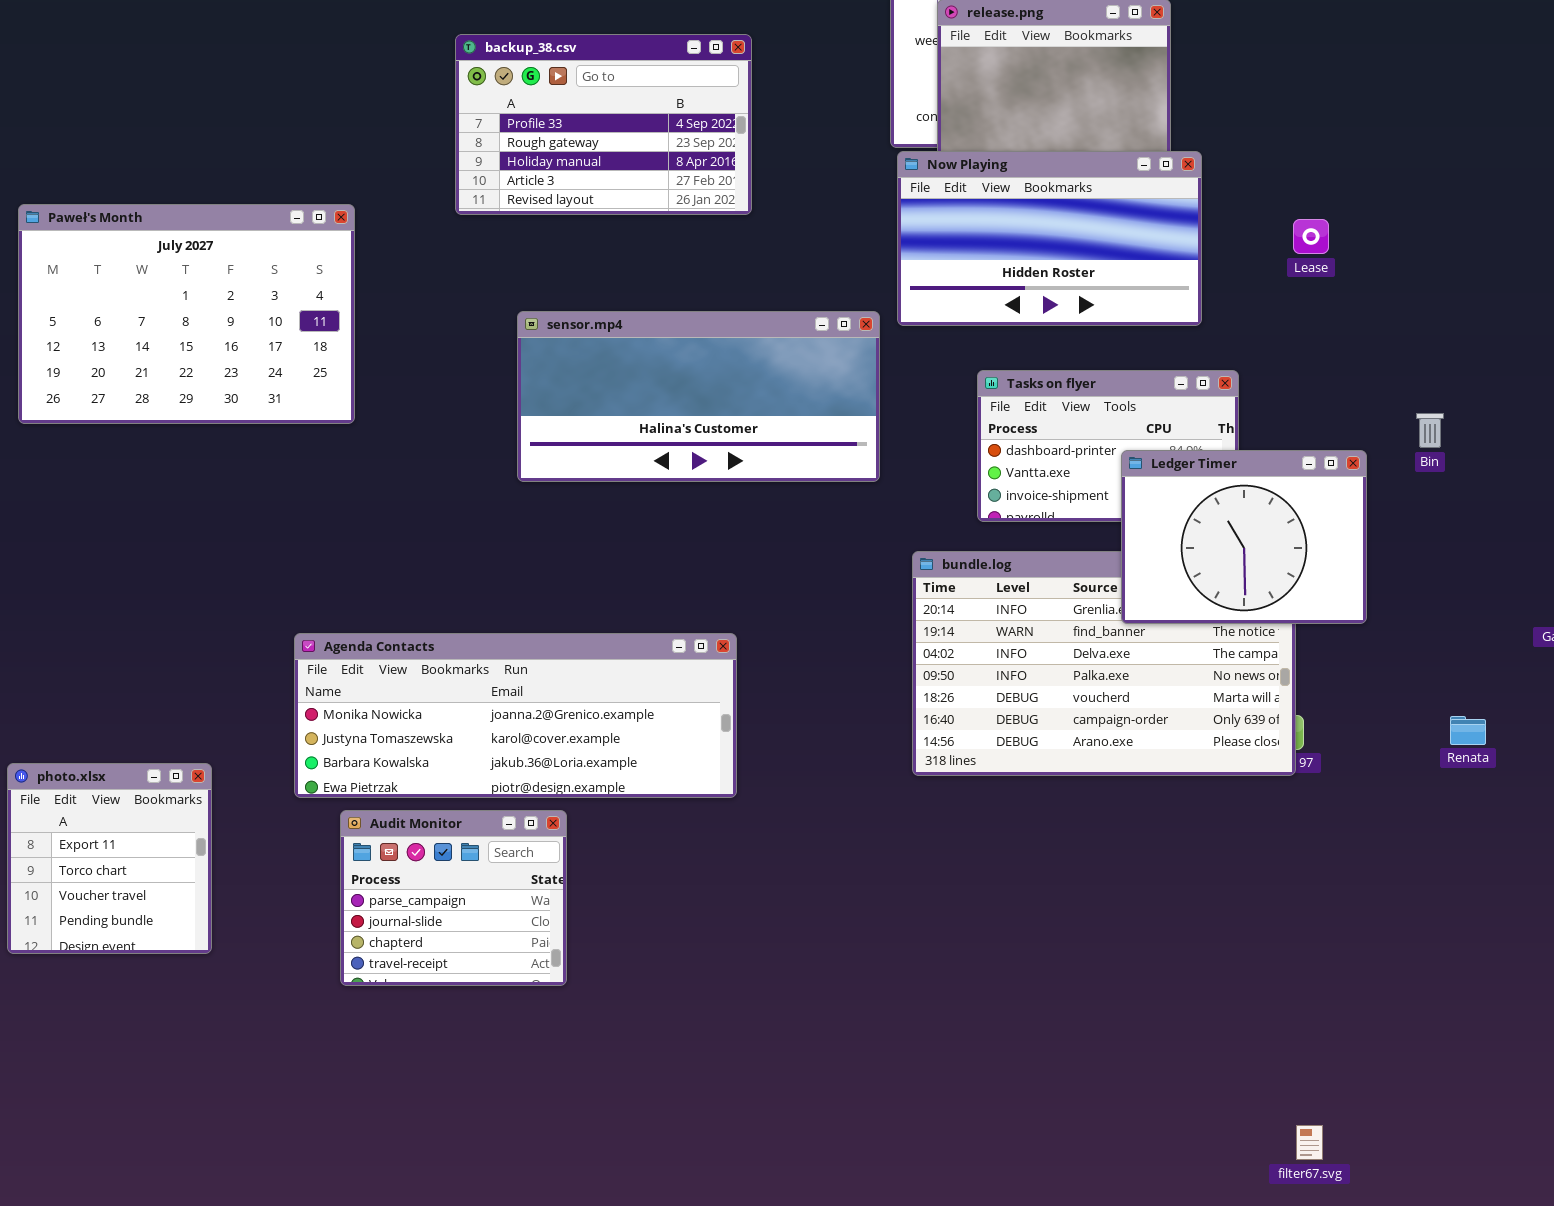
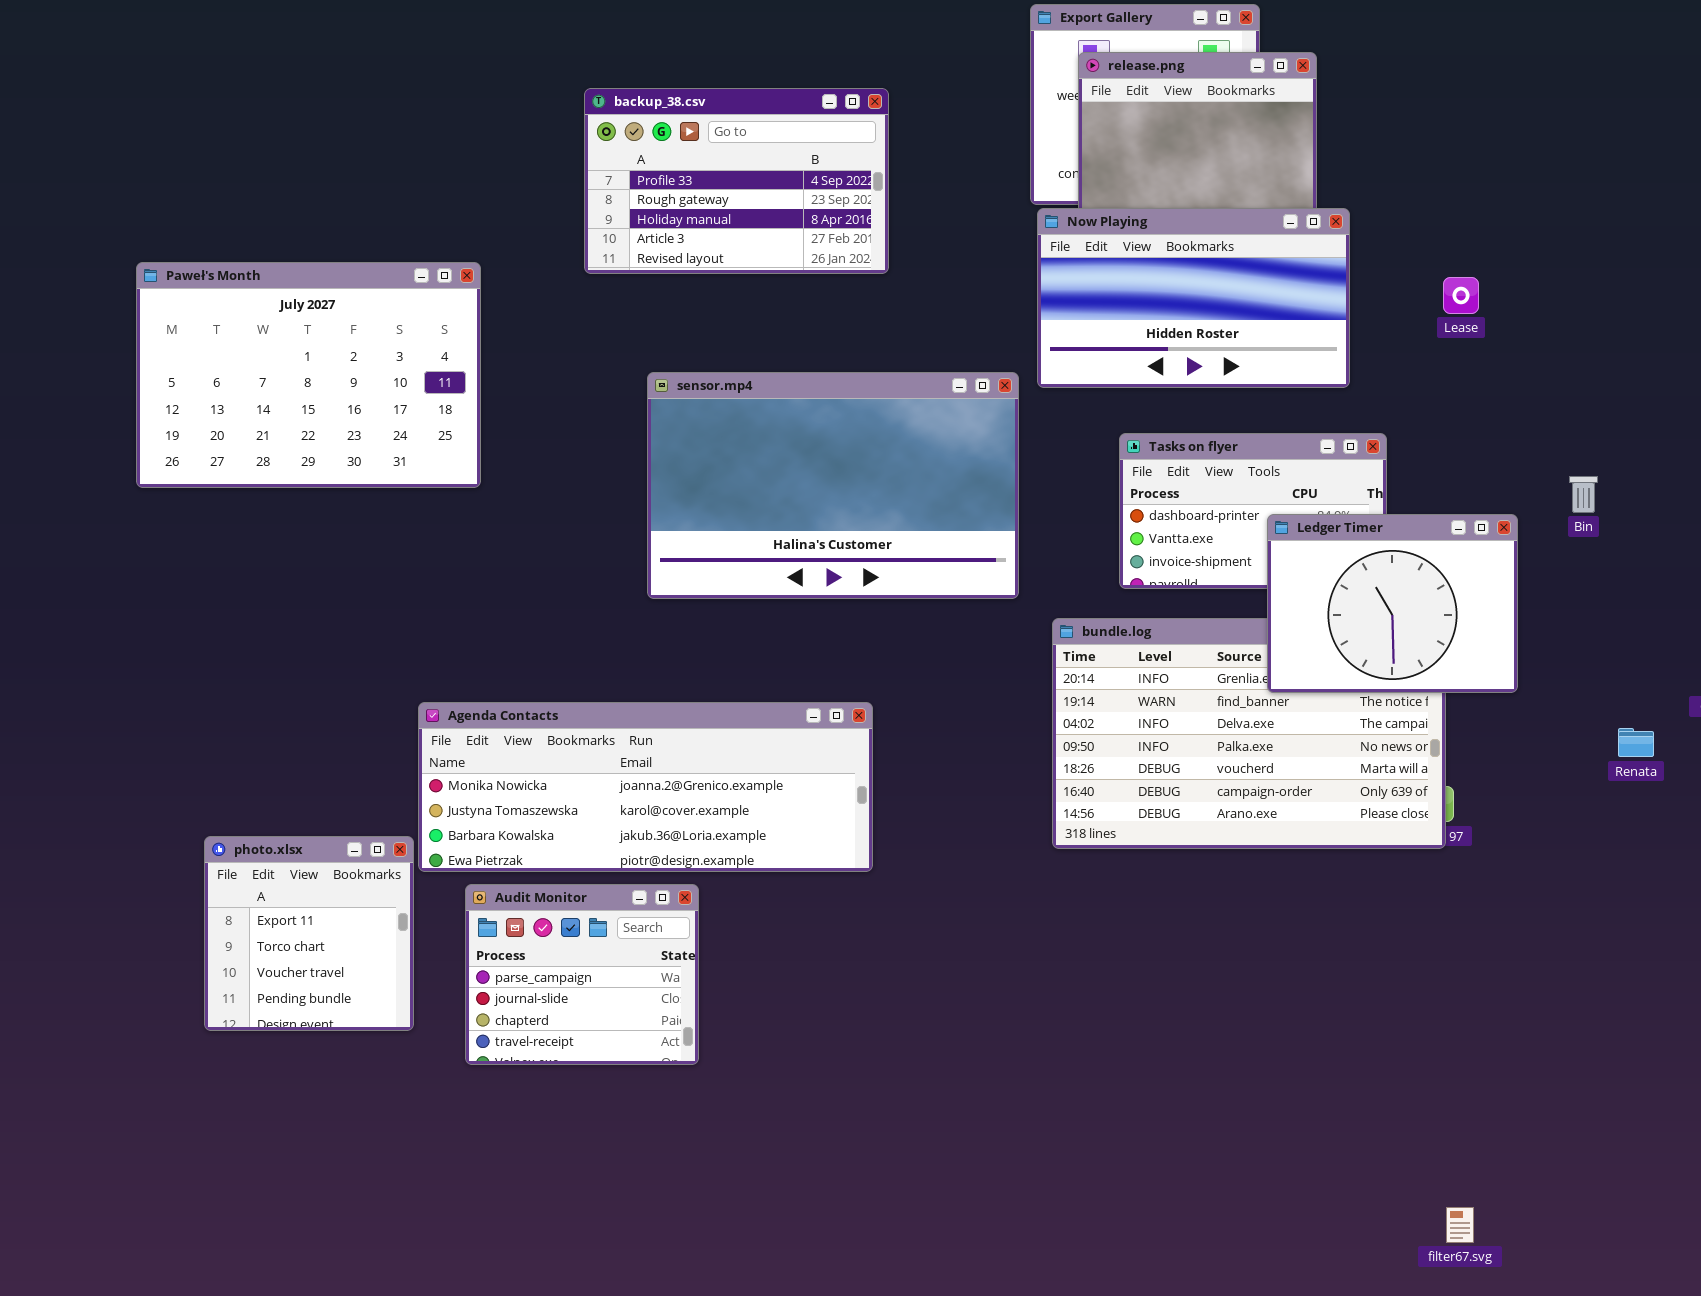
sensor.mp4: [517,311,880,482] -> [647,372,1019,599], resized
Renata: [1450,716,1486,745] -> [1618,728,1654,757], moved
photo.xlsx: [7,763,212,954] -> [204,836,414,1031], moved

